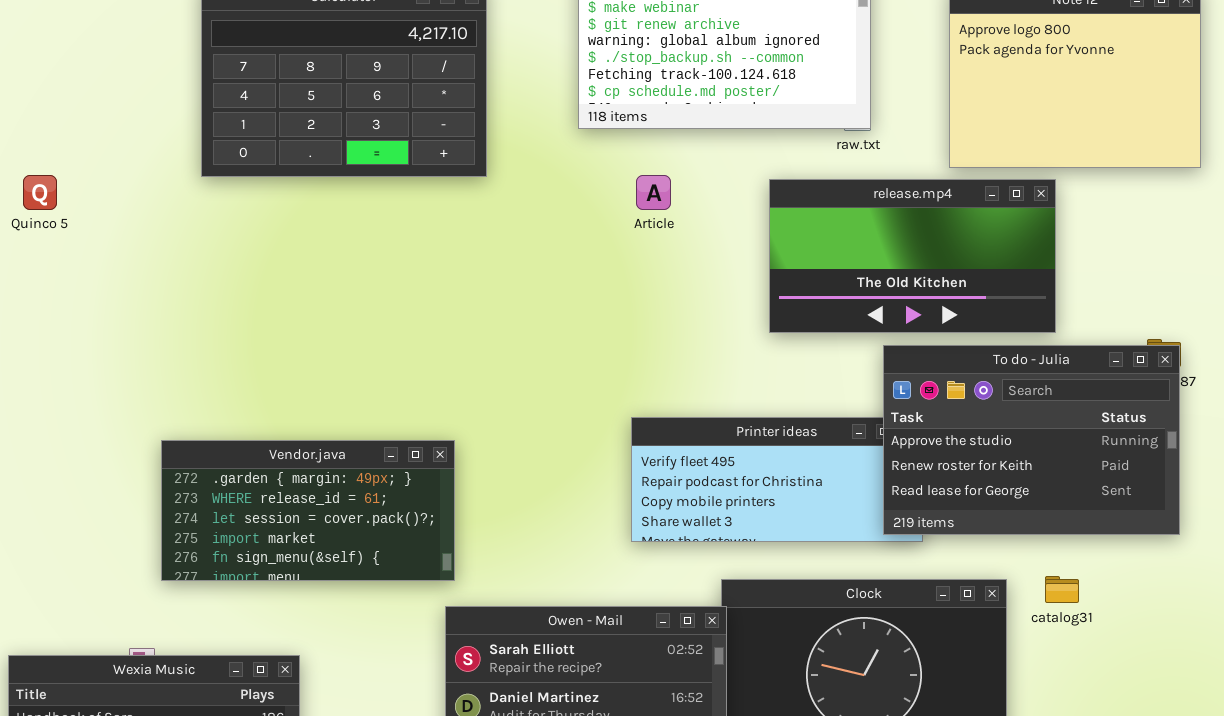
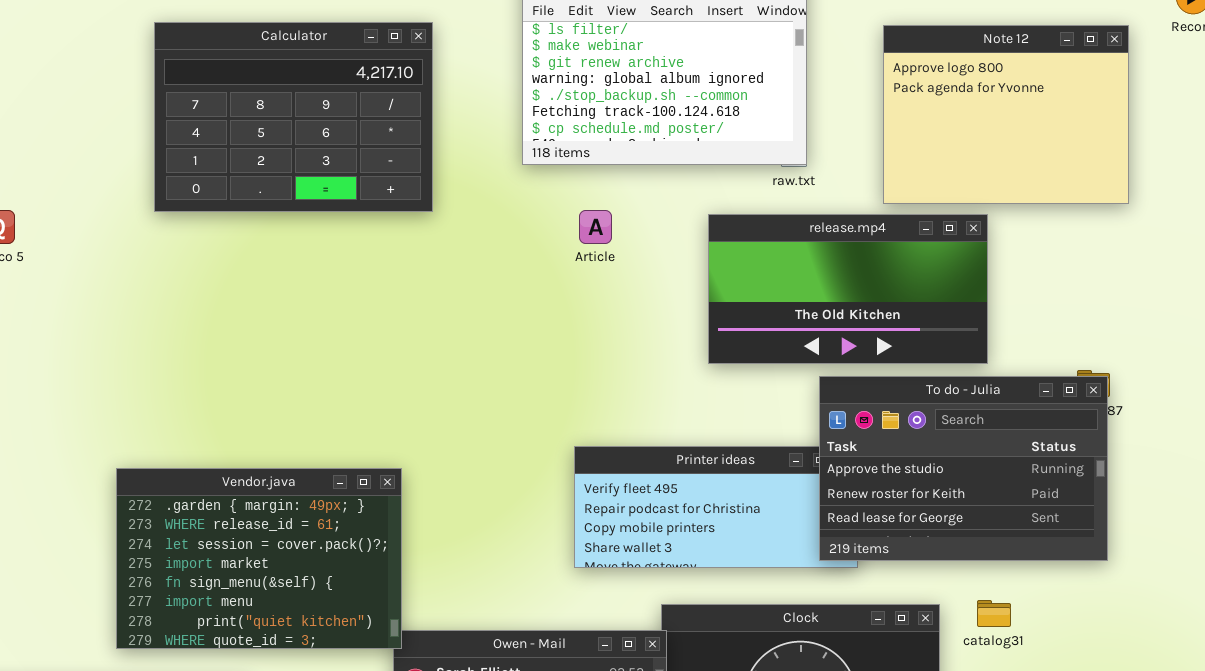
Vendor.java: [161,440,455,581] -> [116,468,402,649], resized

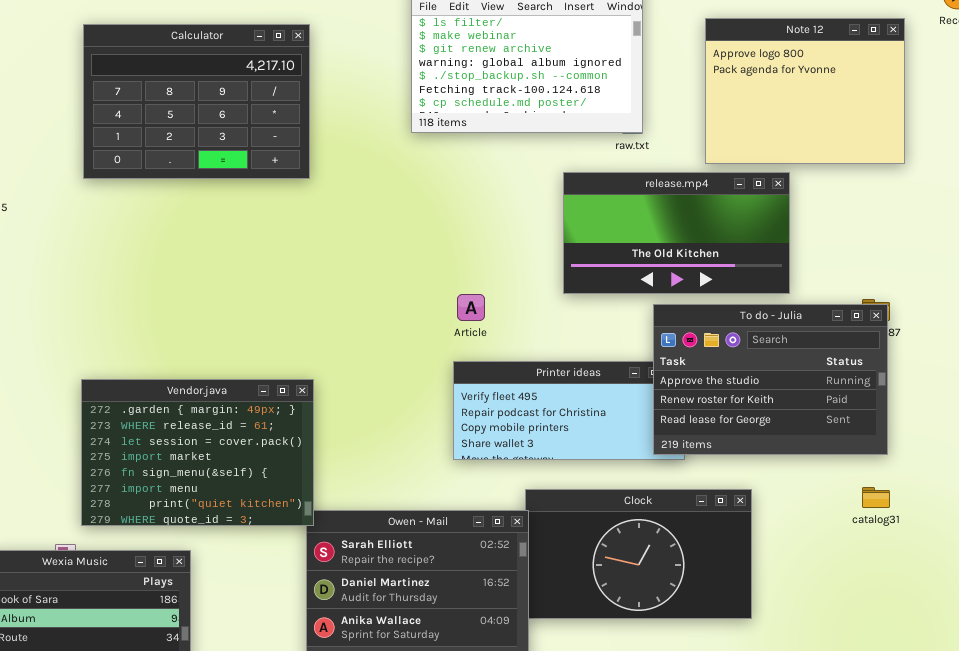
Calculator: [154,22,433,212] -> [83,24,310,179], moved
Article: [579,210,612,244] -> [457,294,485,321], moved
catalog31: [977,600,1011,627] -> [862,487,890,508], moved

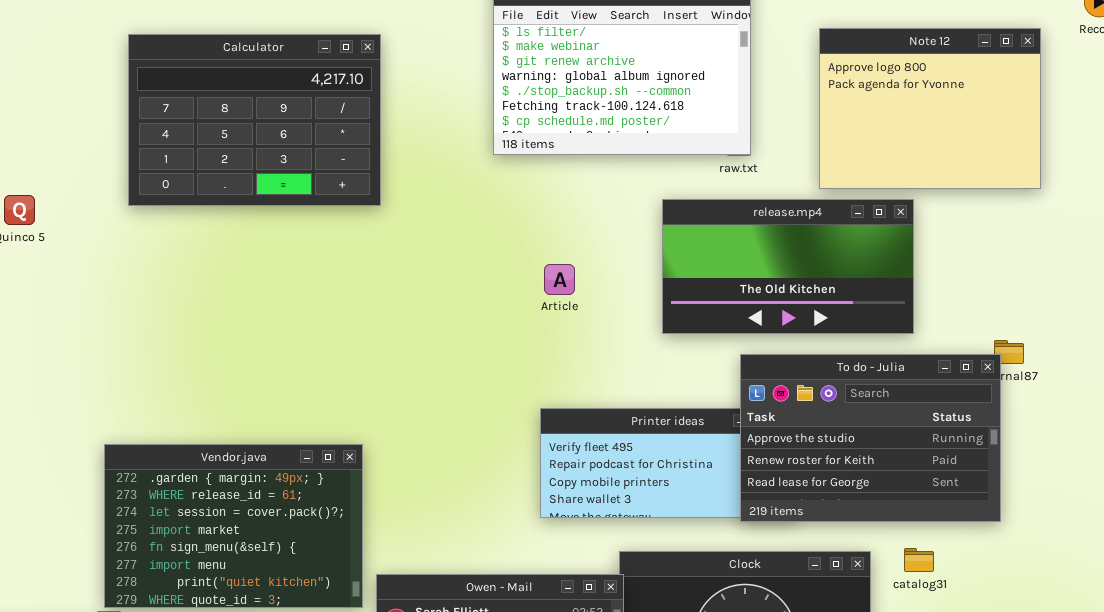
Article: [457,294,485,321] -> [544,264,575,295], moved
To do - Julia: [653,304,888,455] -> [740,354,1001,522], moved
Vendor.java: [81,379,314,526] -> [104,444,363,608], moved
catalog31: [862,487,890,508] -> [904,548,934,572], moved

